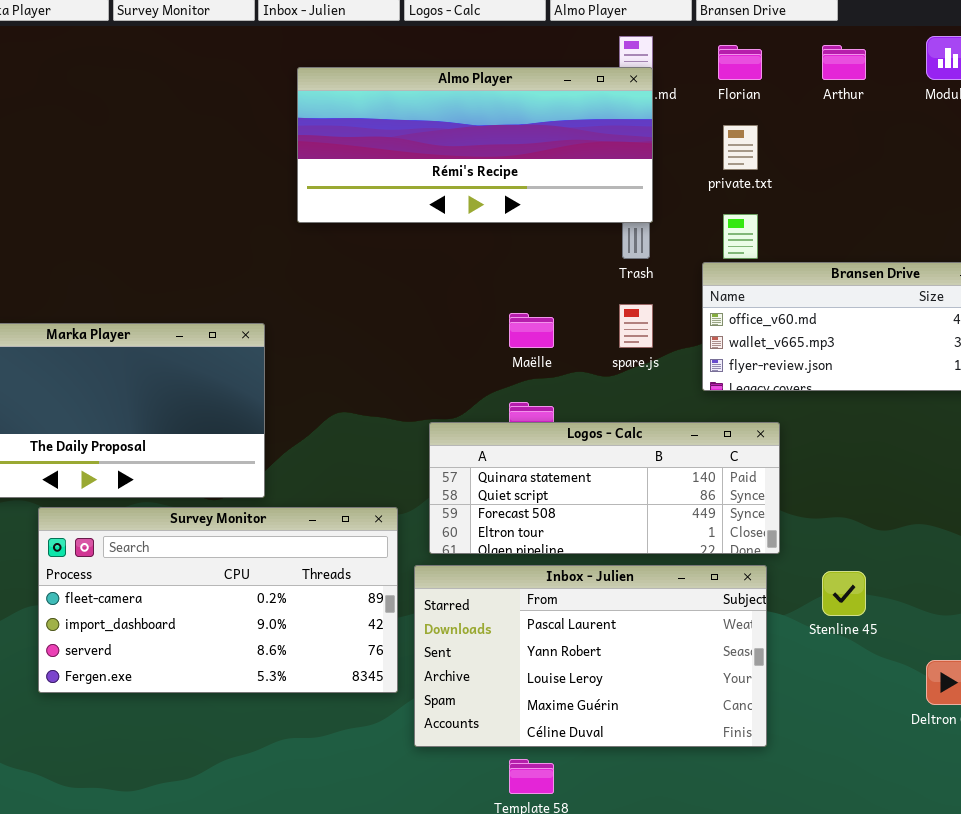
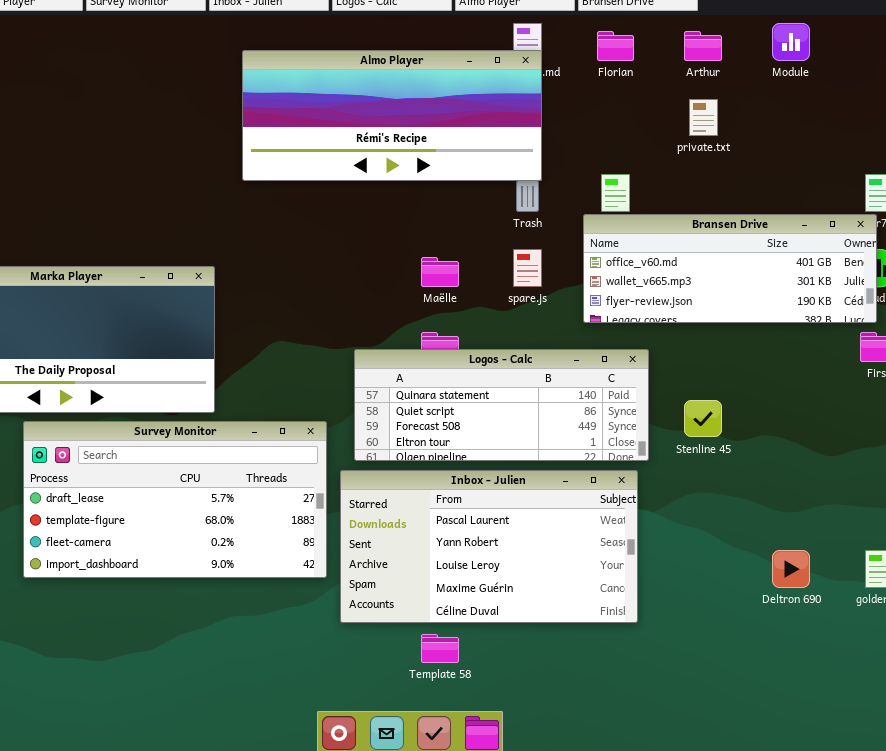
private.txt: [723,125,758,170] -> [689,99,718,136], moved
Survey Monitor: [38,507,398,693] -> [23,421,327,578], scrolled up 2 rows
Stenline 45: [822,571,866,616] -> [684,400,722,437], moved

